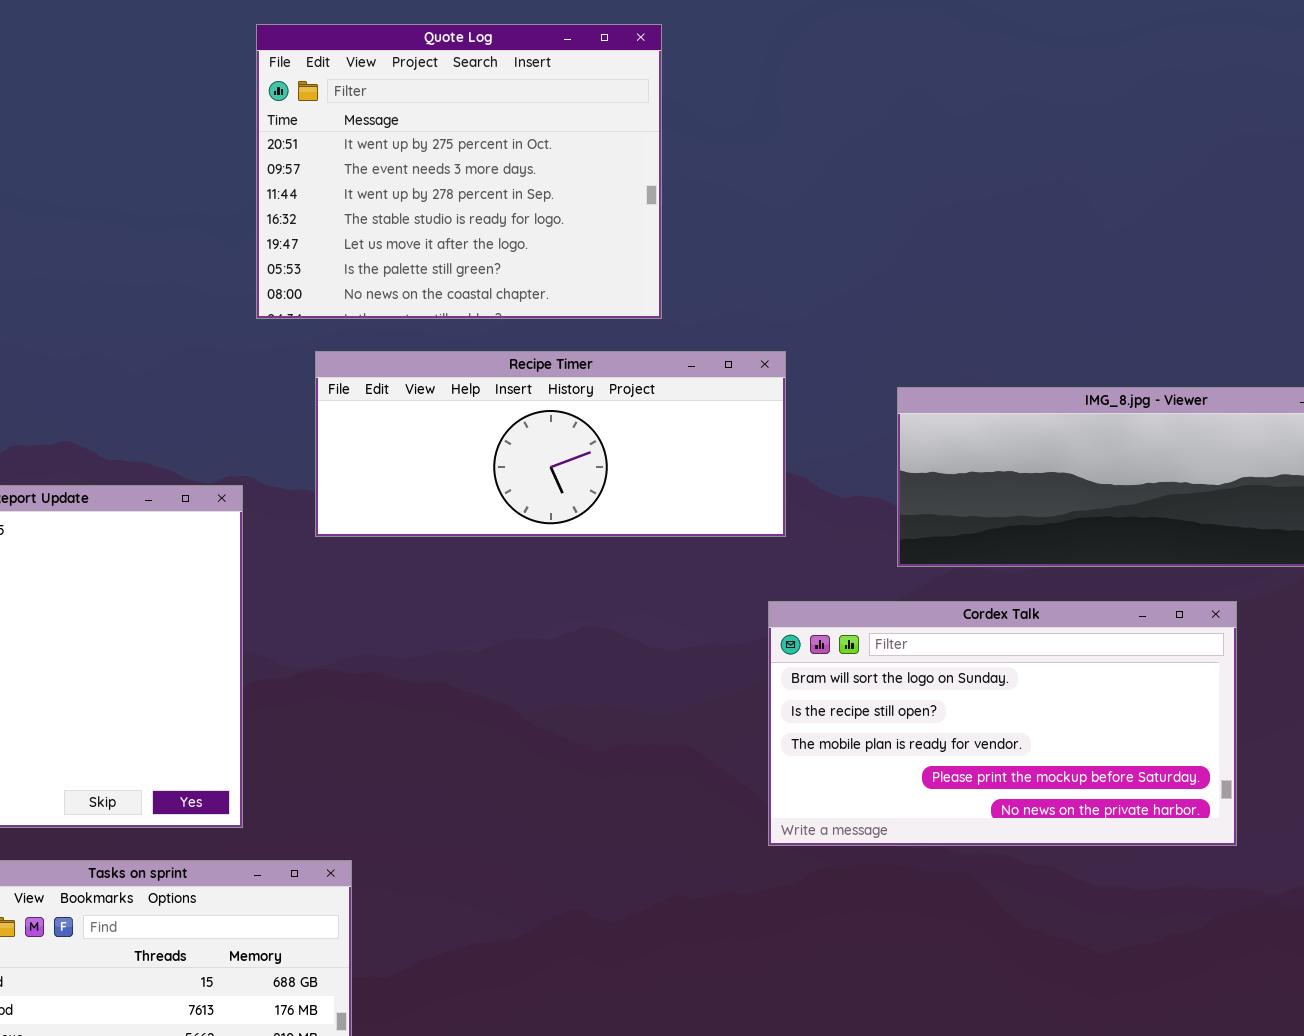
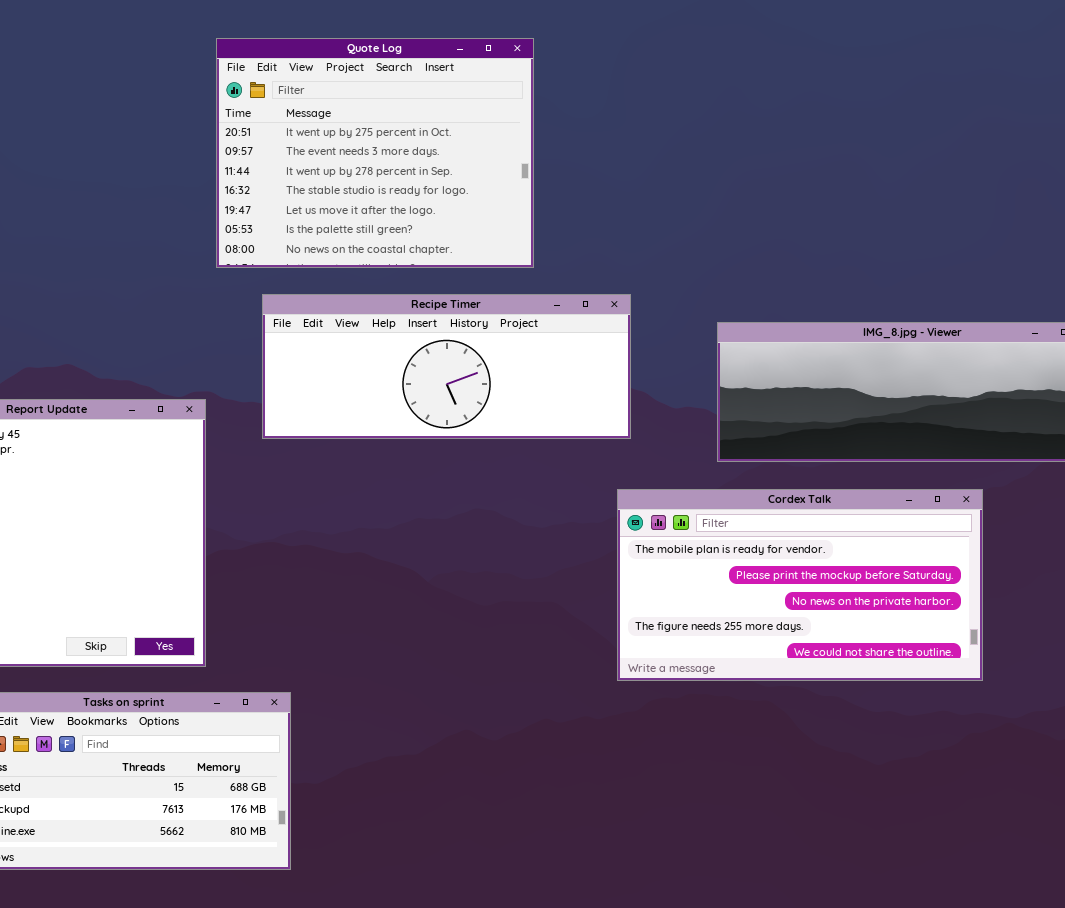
Cordex Talk: [768,601,1237,846] -> [617,489,983,681], scrolled down 2 rows

